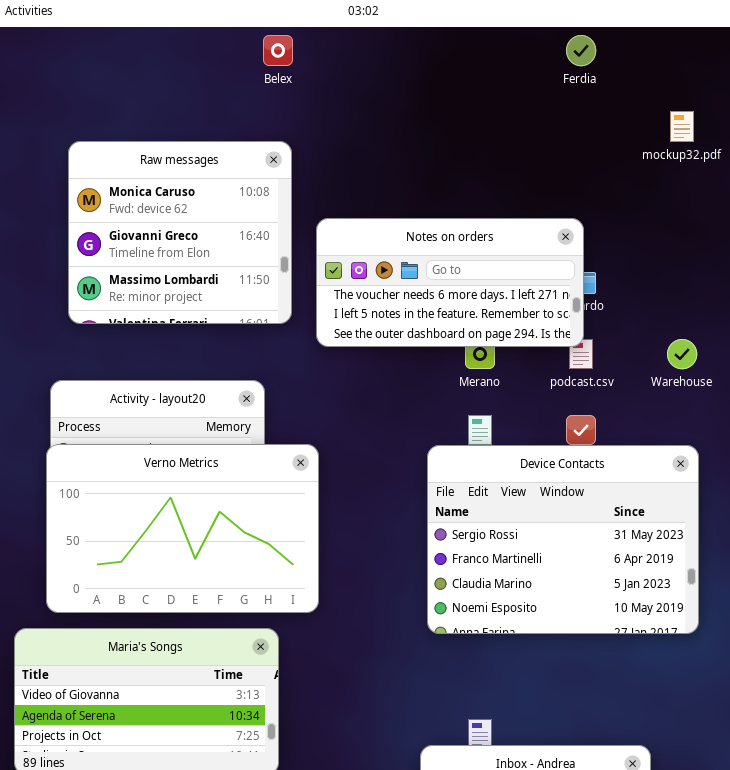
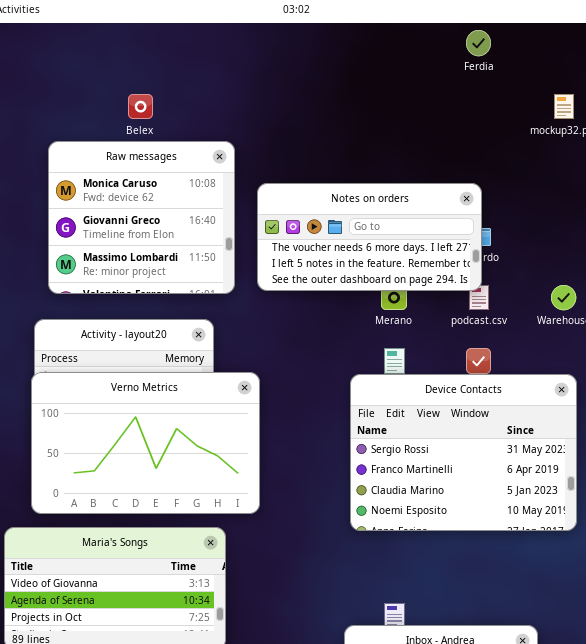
Belex: [263,35,293,66] -> [128,94,153,119], moved
Raw messages: [68,141,292,324] -> [48,141,235,294], moved

